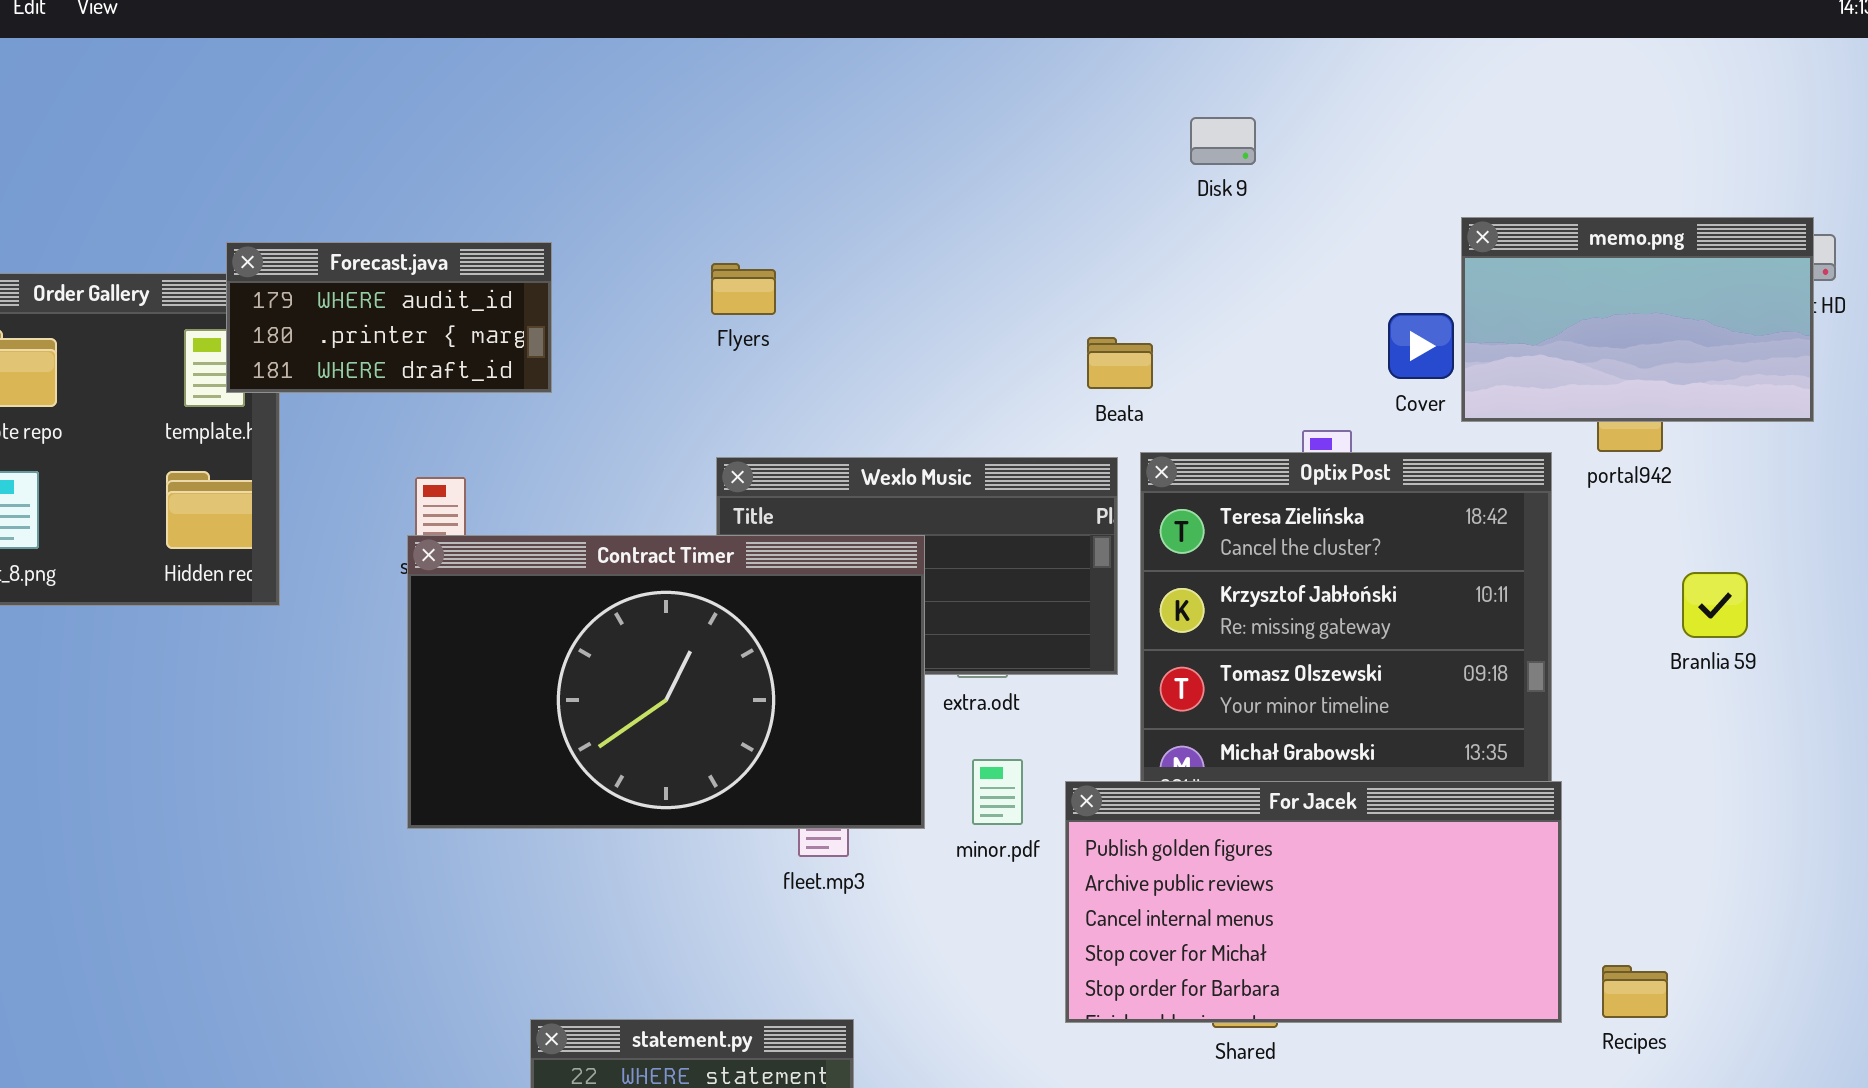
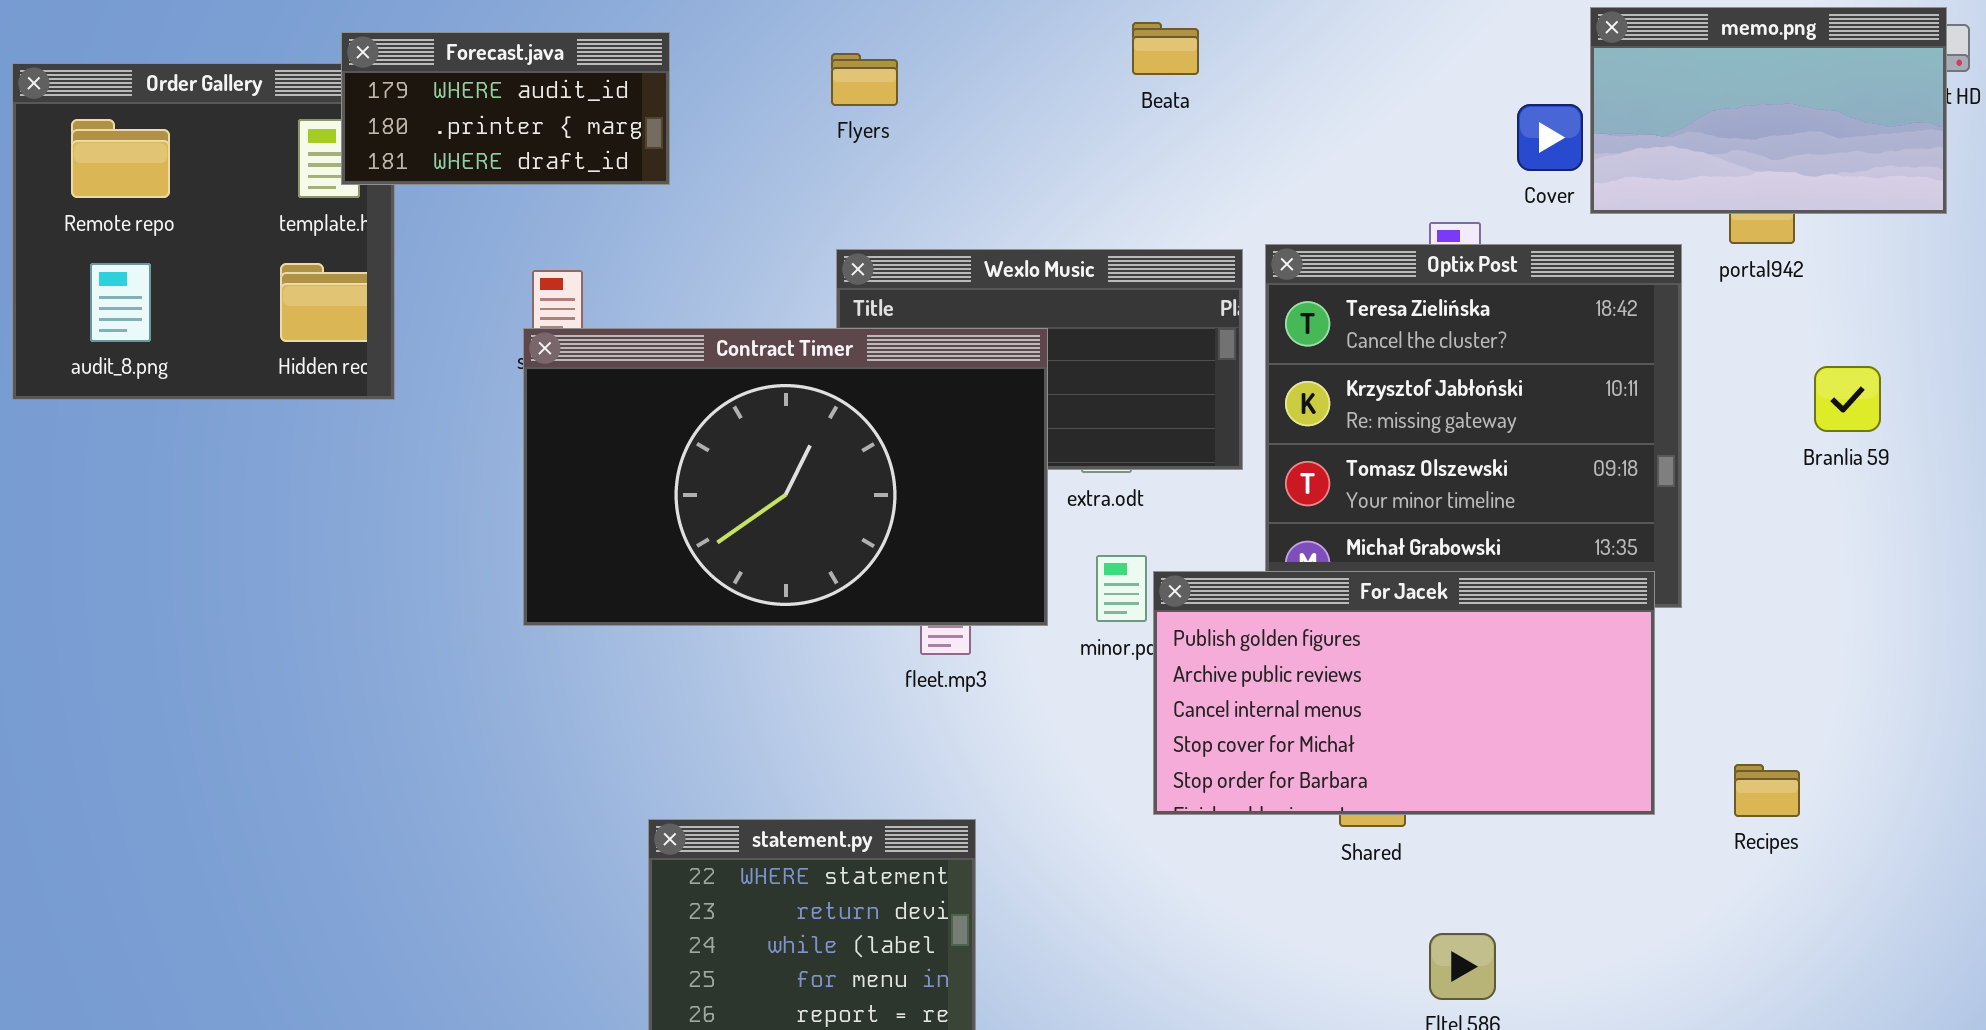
Beata: [1087,337,1153,389] -> [1132,22,1199,75], moved
For Jacek: [1065,781,1562,1023] -> [1153,571,1655,815], moved

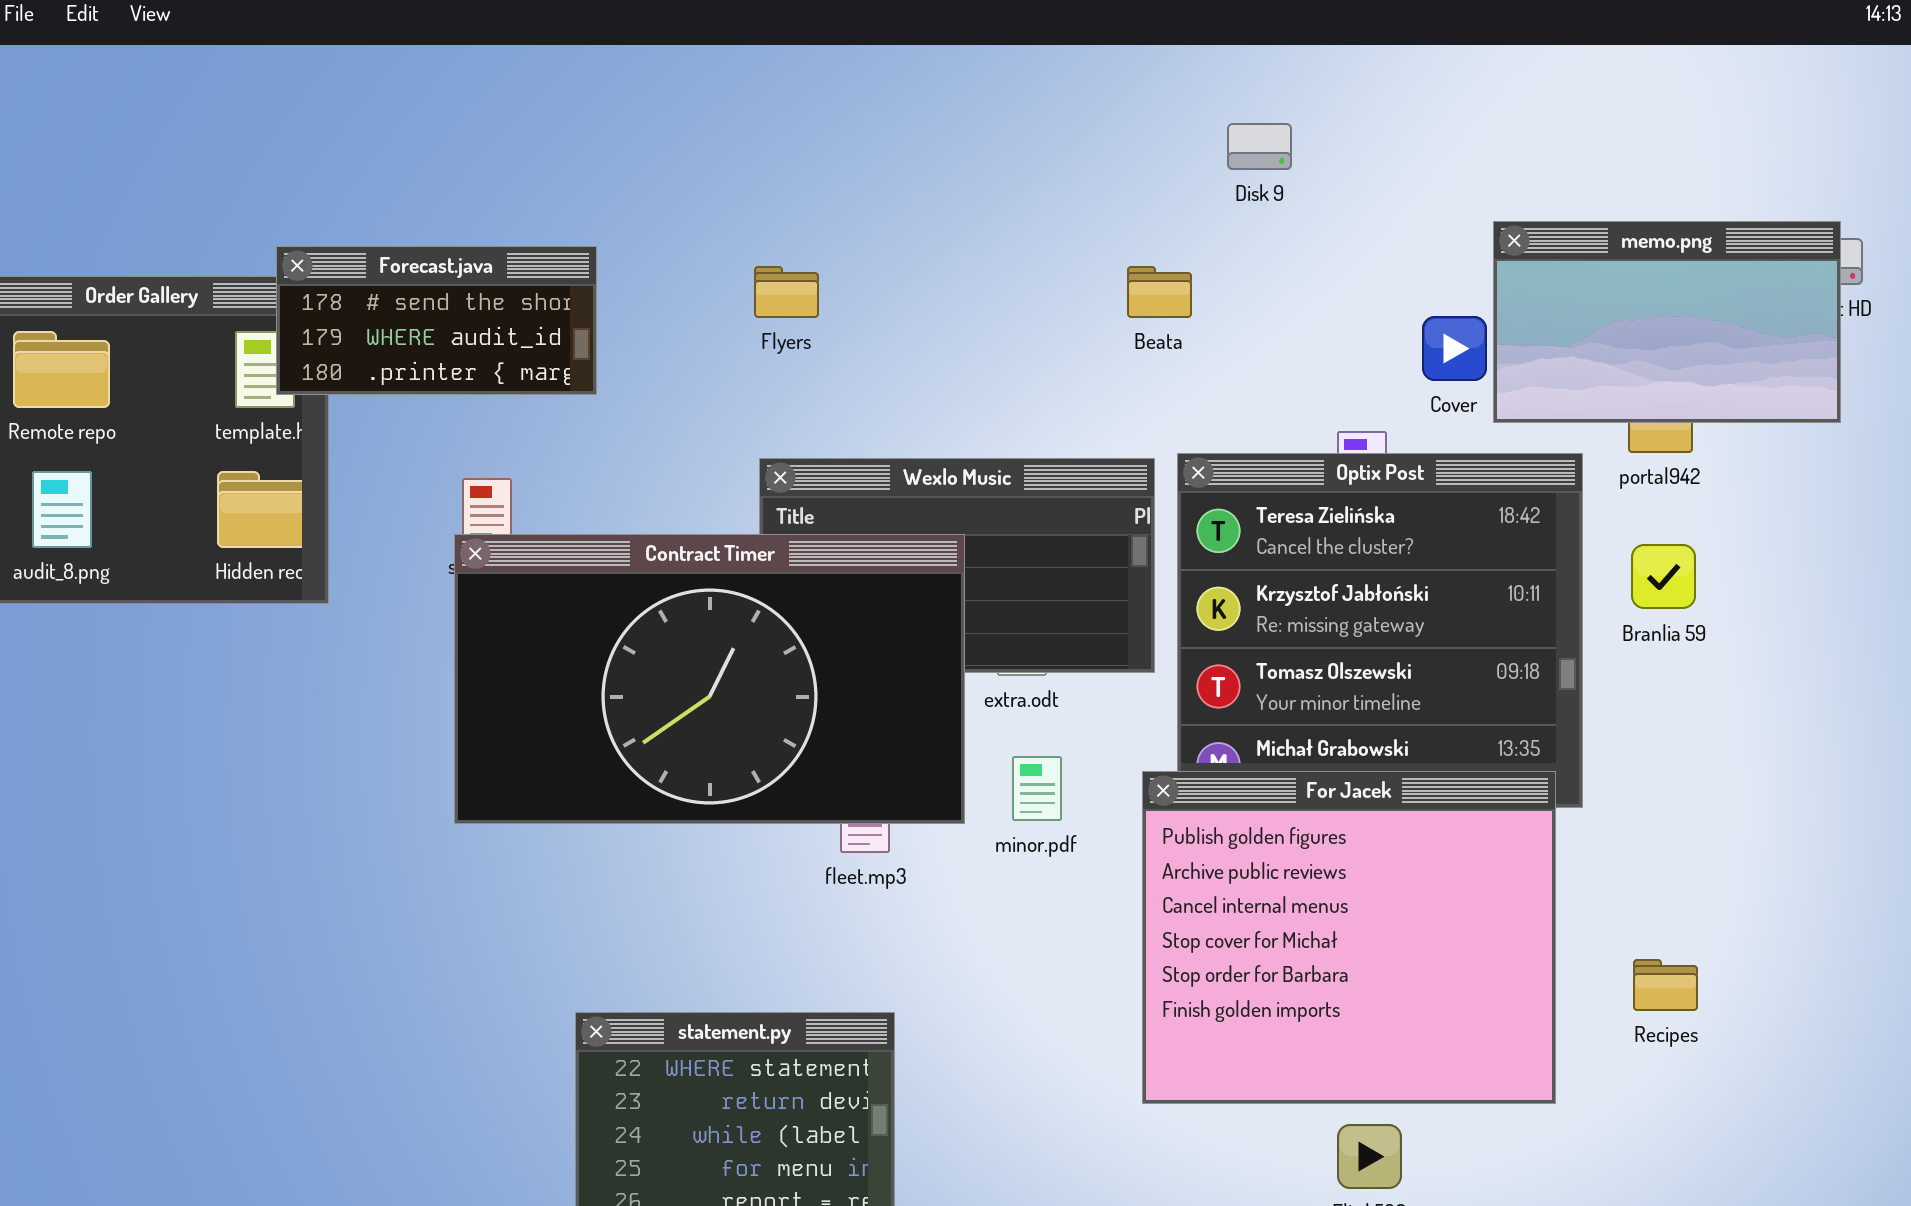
Beata: [1132,22,1199,75] -> [1127,266,1192,318], moved
Forecast.java: [341,32,670,185] -> [276,246,597,395], scrolled up 1 row
Branlia 59: [1814,366,1881,432] -> [1631,544,1696,609], moved
For Jacek: [1153,571,1655,815] -> [1142,771,1556,1104], resized

